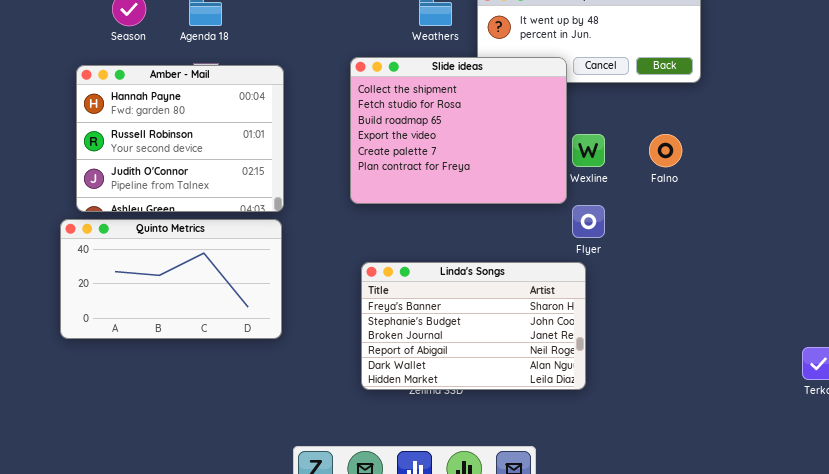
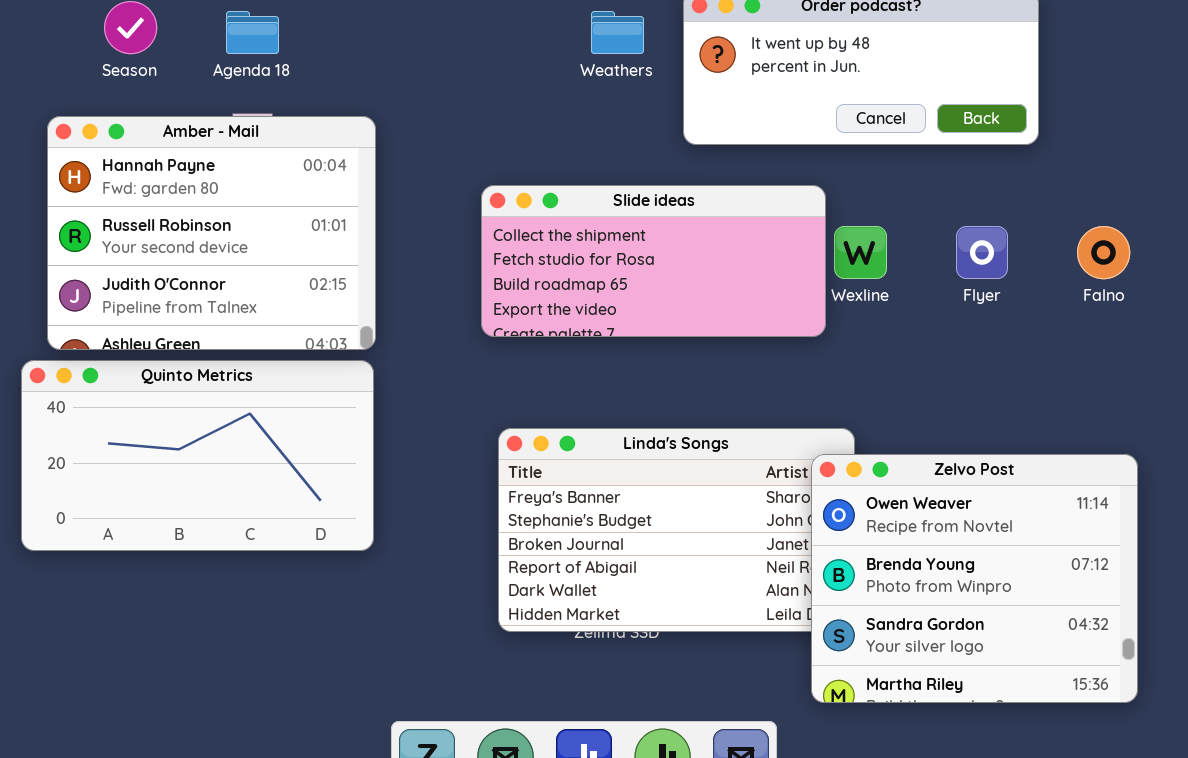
Slide ideas: [350,57,567,204] -> [481,185,826,337], resized
Falno: [649,134,682,167] -> [1077,226,1130,279], moved
Flyer: [572,205,605,238] -> [956,226,1008,279], moved
Zelvo Post: none -> [811,454,1138,703], opened

